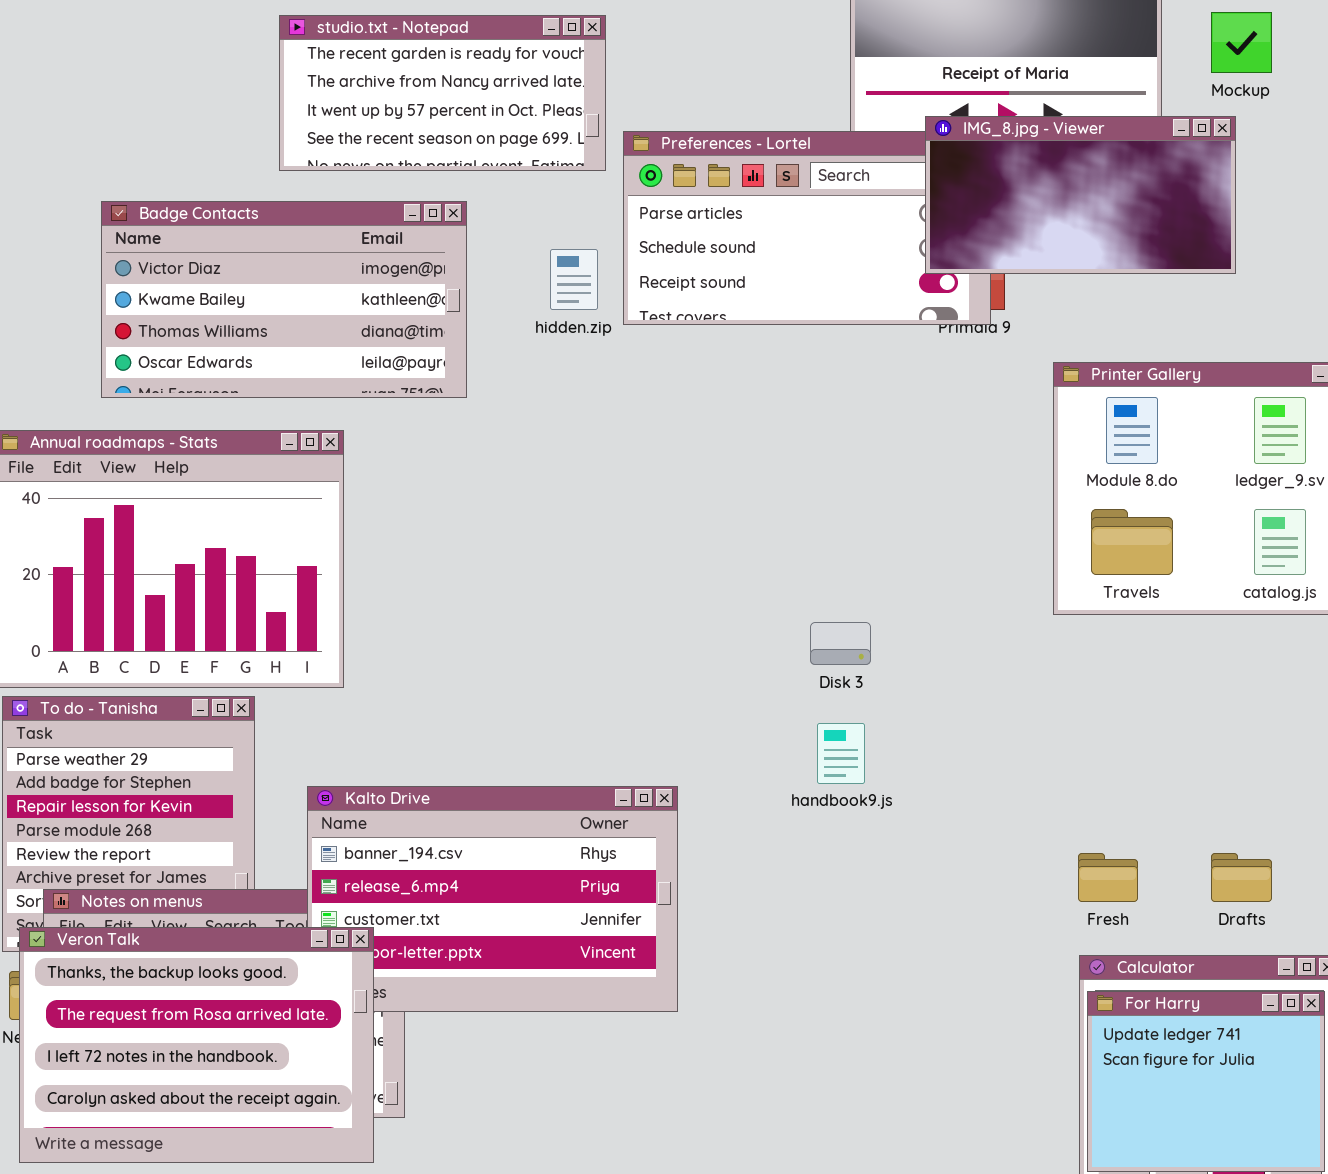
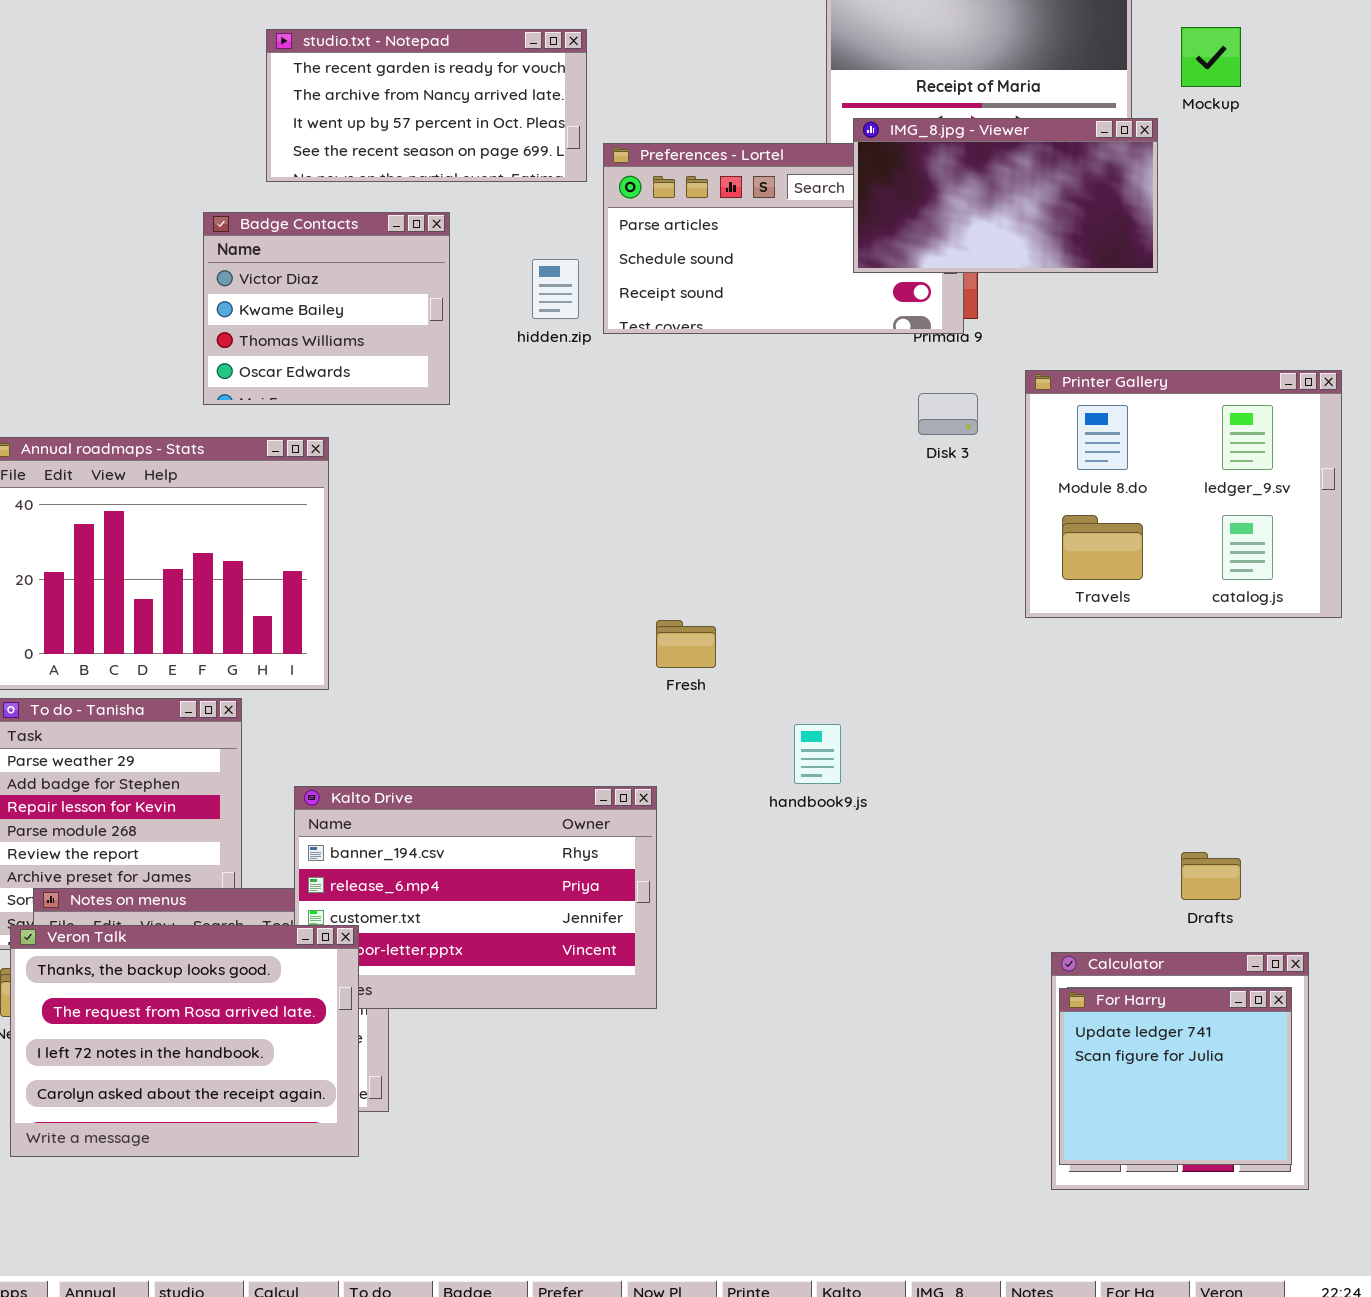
IMG_8.jpg - Viewer: [925,116,1236,274] -> [853,118,1158,273], moved
Badge Contacts: [101,201,467,398] -> [203,212,450,405], resized
Disk 3: [810,622,871,665] -> [918,393,978,435], moved
Fresh: [1078,853,1138,902] -> [656,620,716,668], moved

